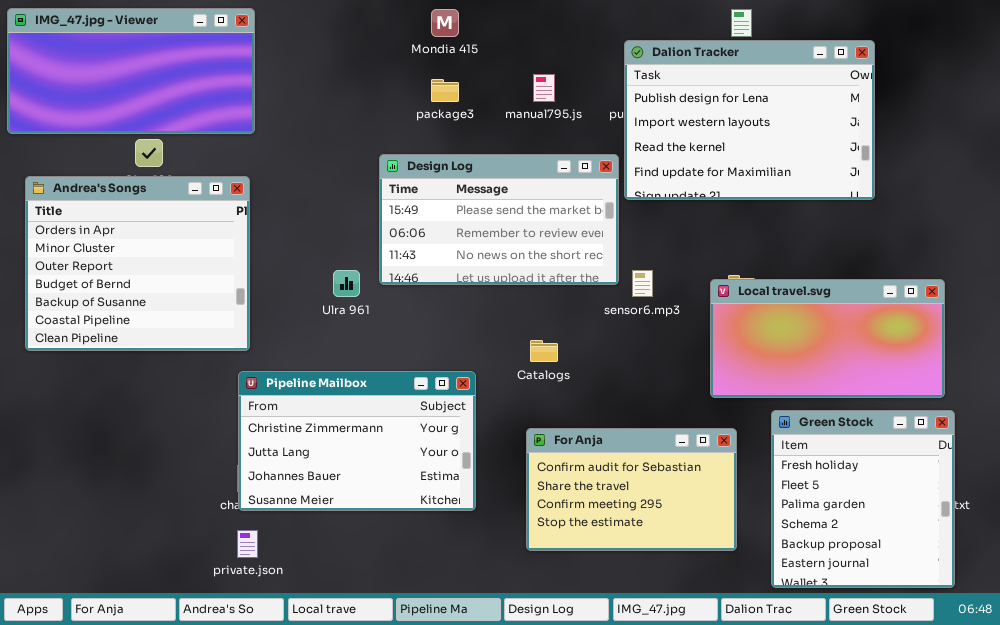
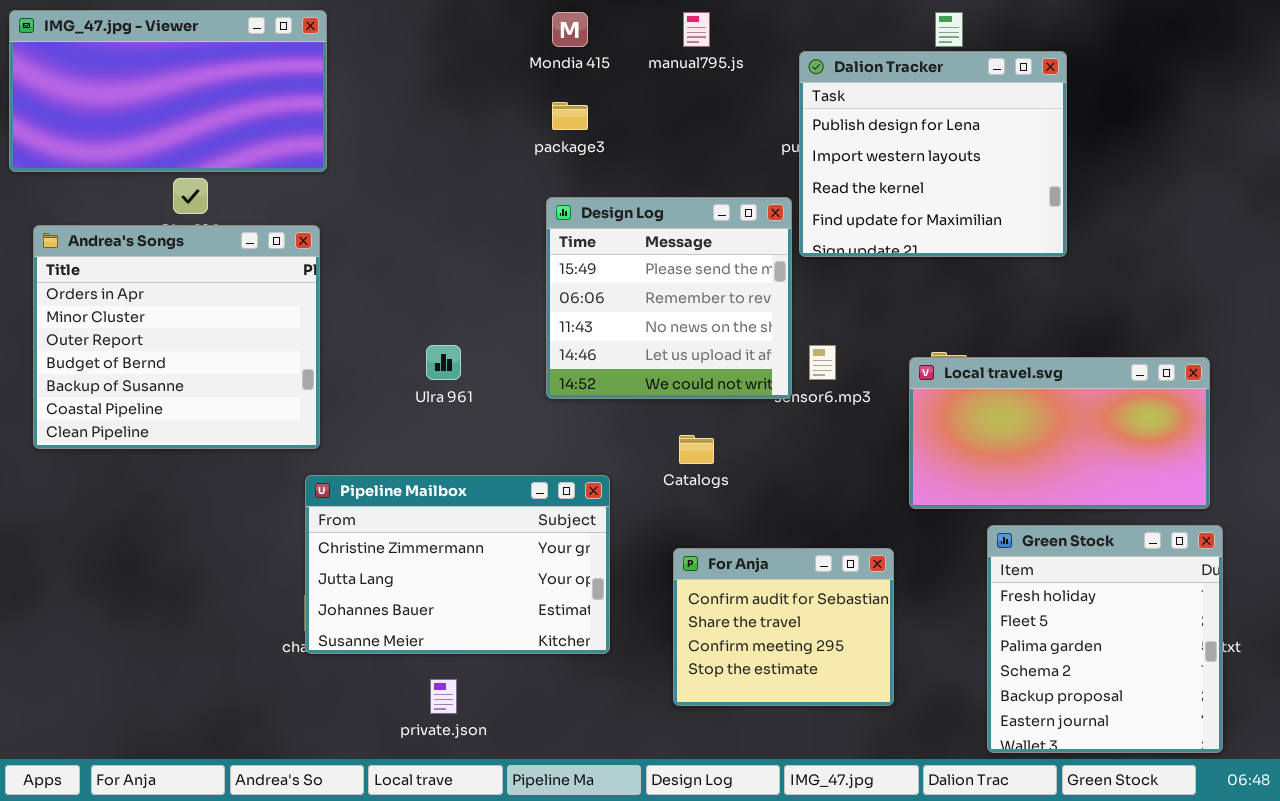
Dalion Tracker: [624,40,875,200] -> [799,51,1067,257], resized
manual795.js: [533,74,555,102] -> [683,12,710,47], moved
Design Log: [379,154,619,285] -> [546,197,792,399], resized
For Anja: [526,428,737,551] -> [673,548,894,706], resized
private.json: [237,530,258,558] -> [430,679,457,714], moved

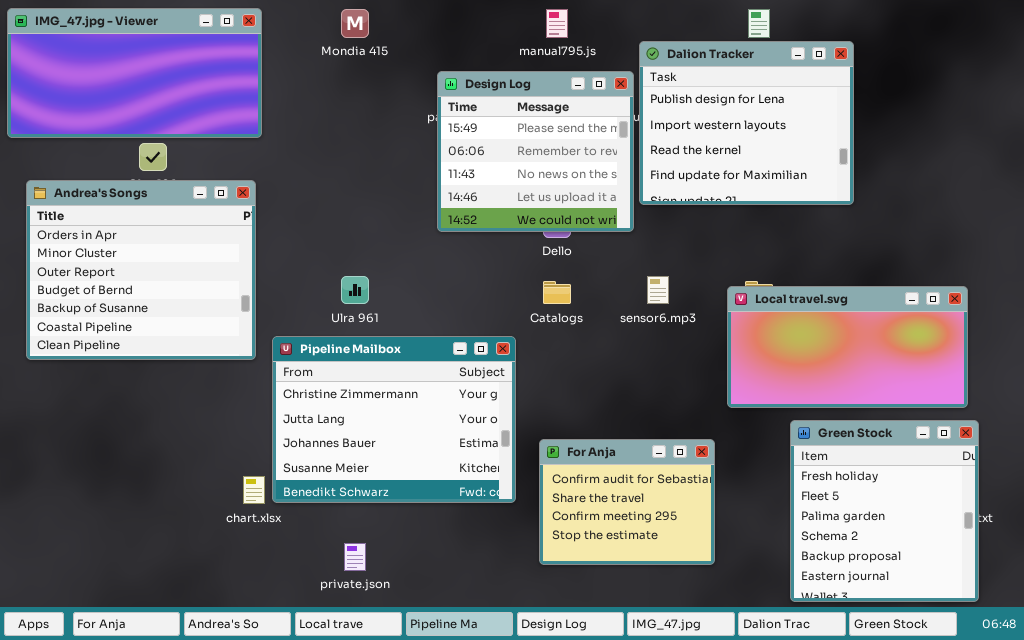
Mondia 415: [552,12,588,47] -> [341,9,369,38], moved
Design Log: [546,197,792,399] -> [437,71,634,232], moved
Catalogs: [679,435,714,464] -> [543,281,571,304], moved
Pipeline Mailbox: [305,475,610,654] -> [272,336,516,503], moved, resized

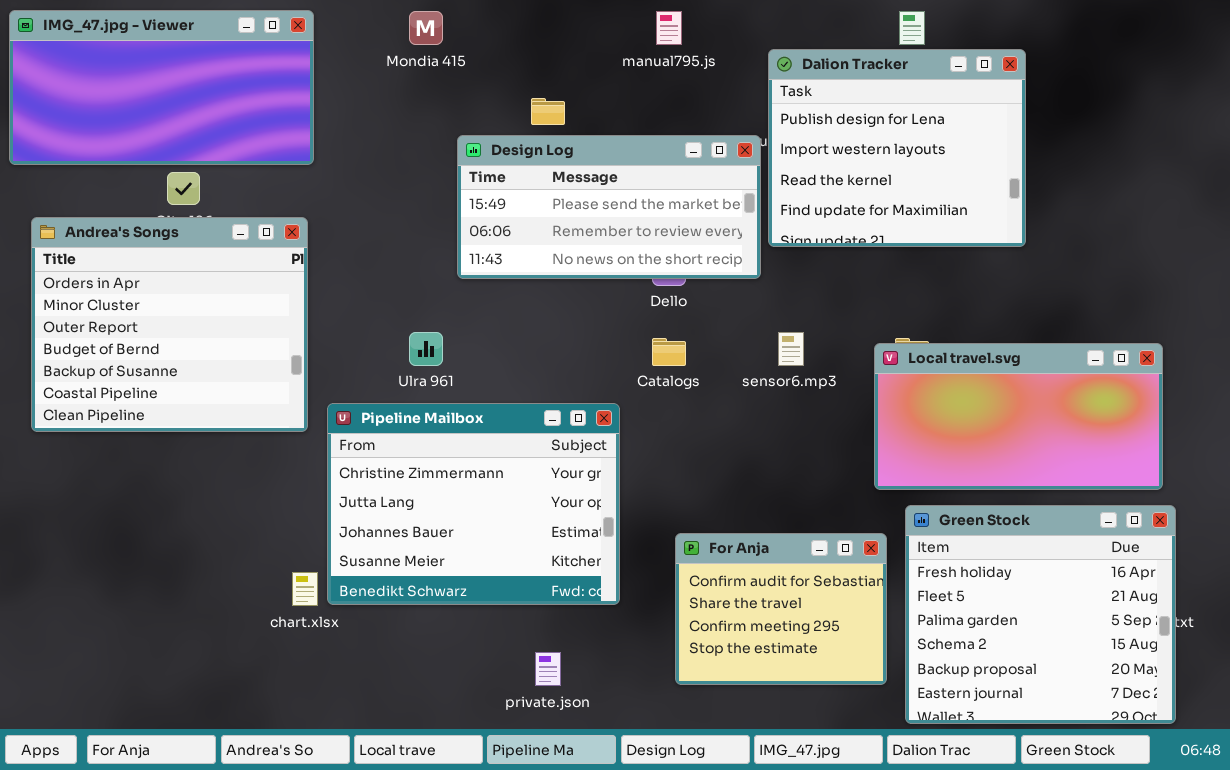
Design Log: [437,71,634,232] -> [457,135,761,279], resized
Green Stock: [790,420,979,602] -> [905,505,1176,724], resized
For Anja: [539,439,715,565] -> [675,533,887,685], moved
private.json: [344,543,366,571] -> [535,652,561,686], moved

